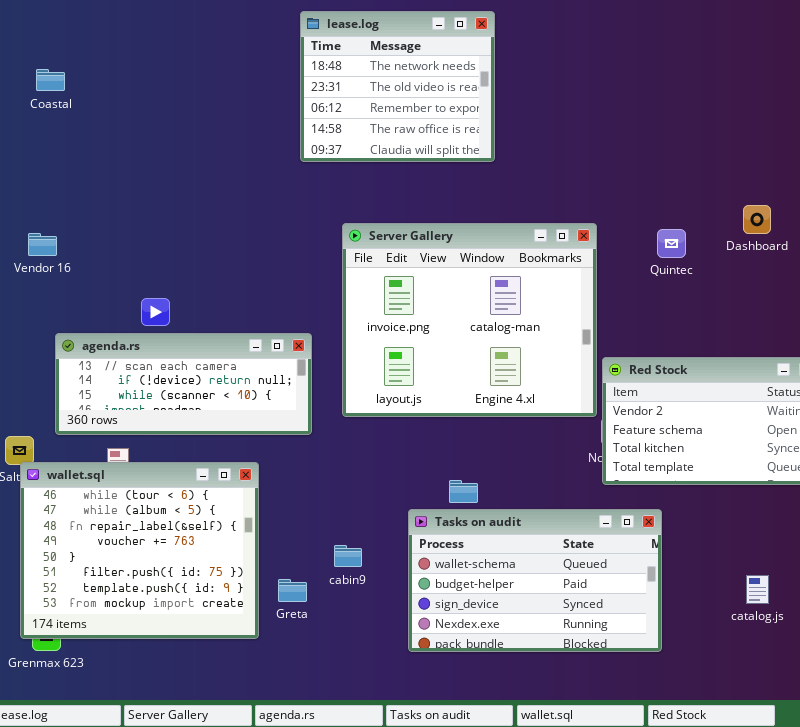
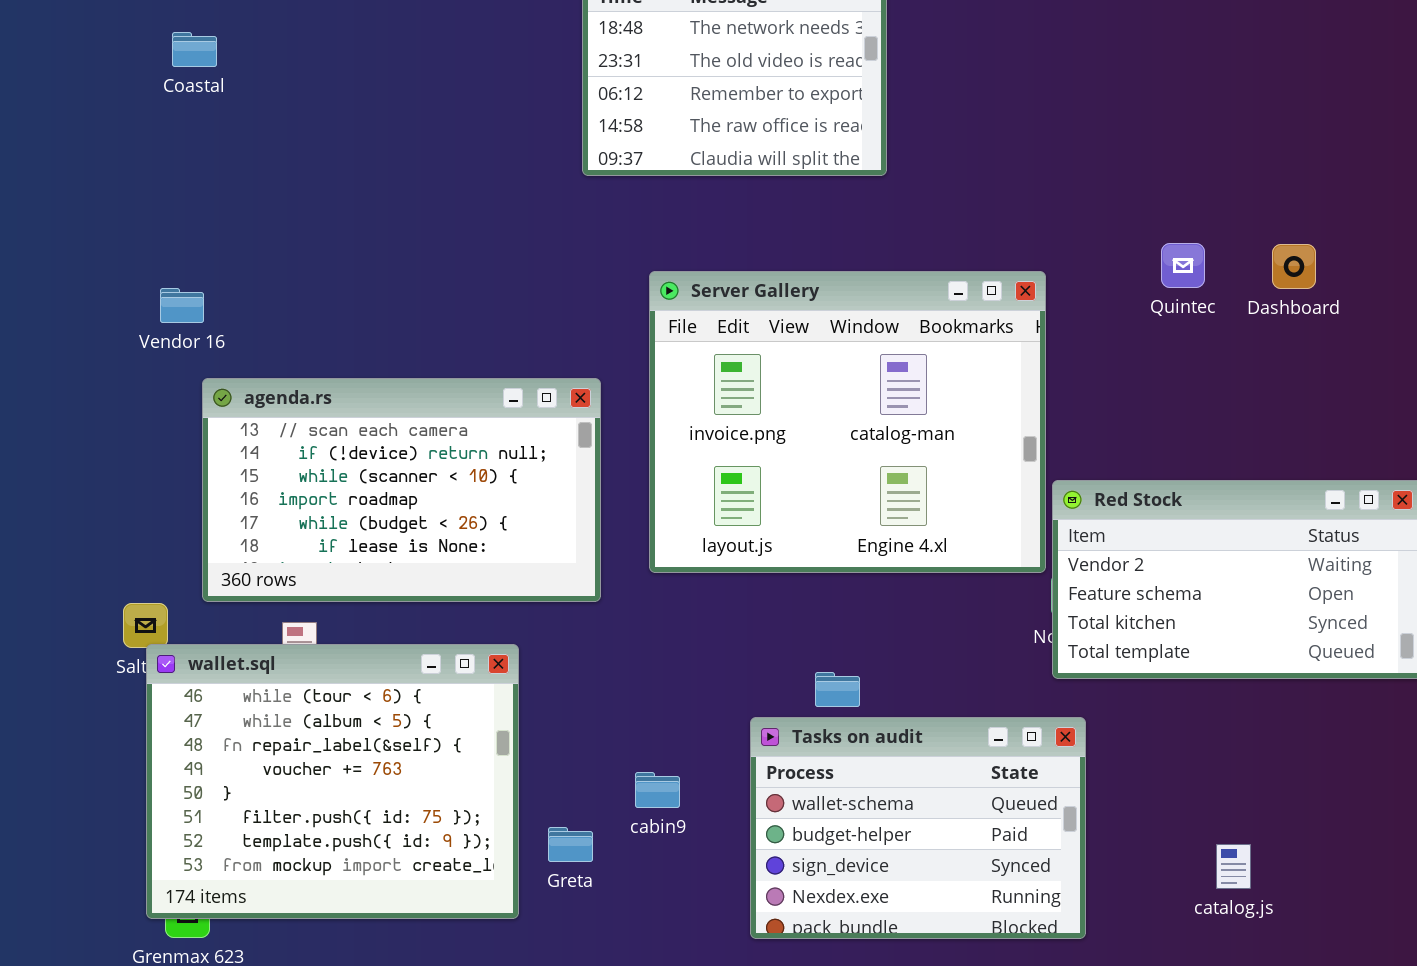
Quintec: [657,229,686,258] -> [1161,243,1205,288], moved
agenda.rs: [55,333,312,435] -> [202,378,601,602], resized
Tasks on audit: [408,509,662,652] -> [750,717,1086,939], resized
catalog.js: [746,575,769,604] -> [1216,844,1251,889], moved

